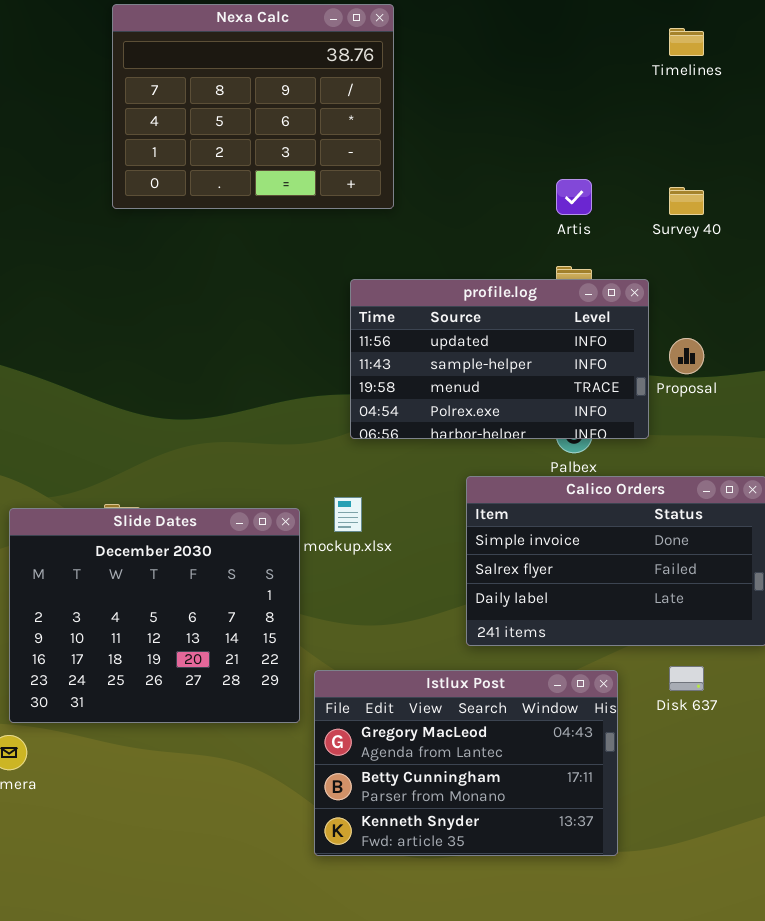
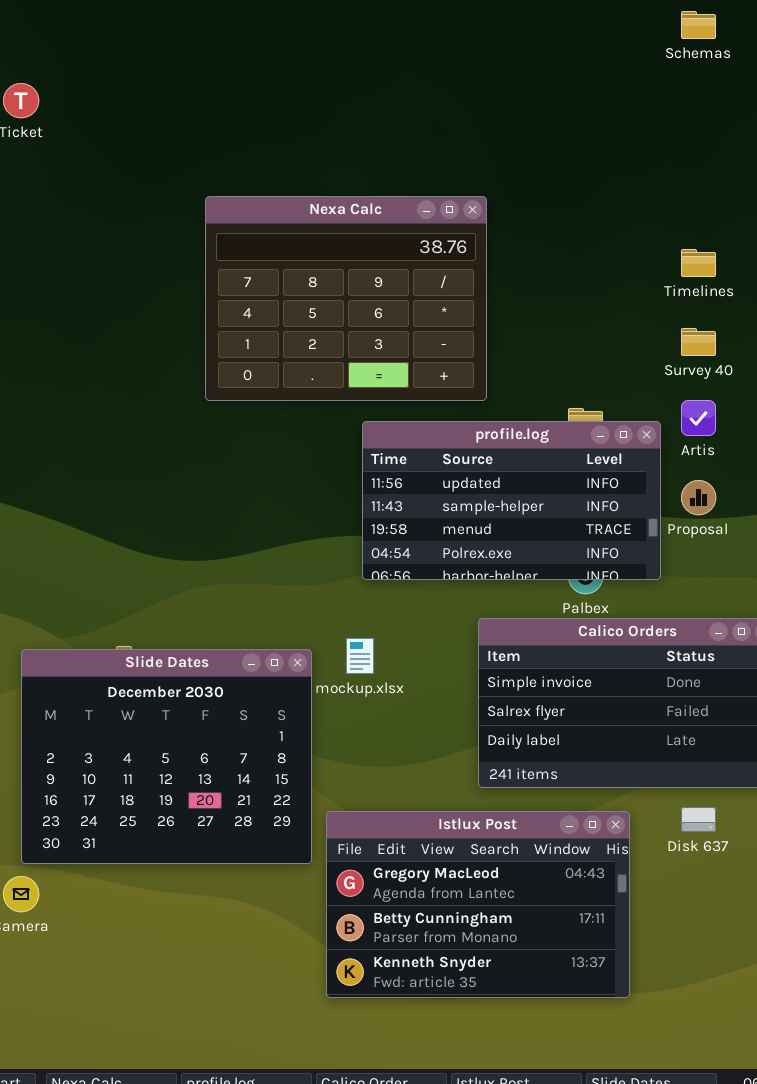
Nexa Calc: [112,4,394,209] -> [205,196,487,401], moved
Timelines: [669,28,704,56] -> [681,249,716,277], moved
Artis: [556,179,592,215] -> [681,400,716,436], moved

